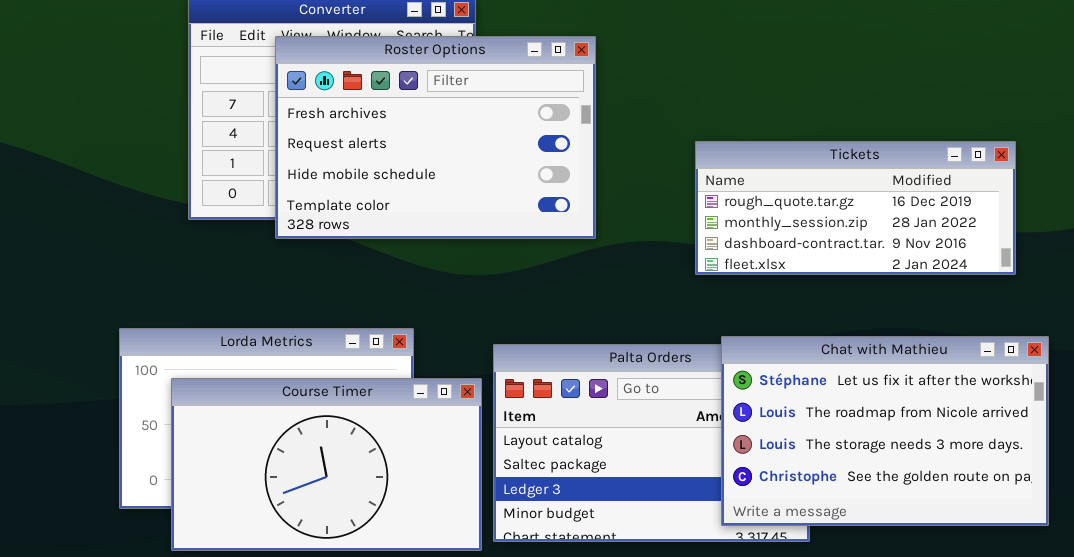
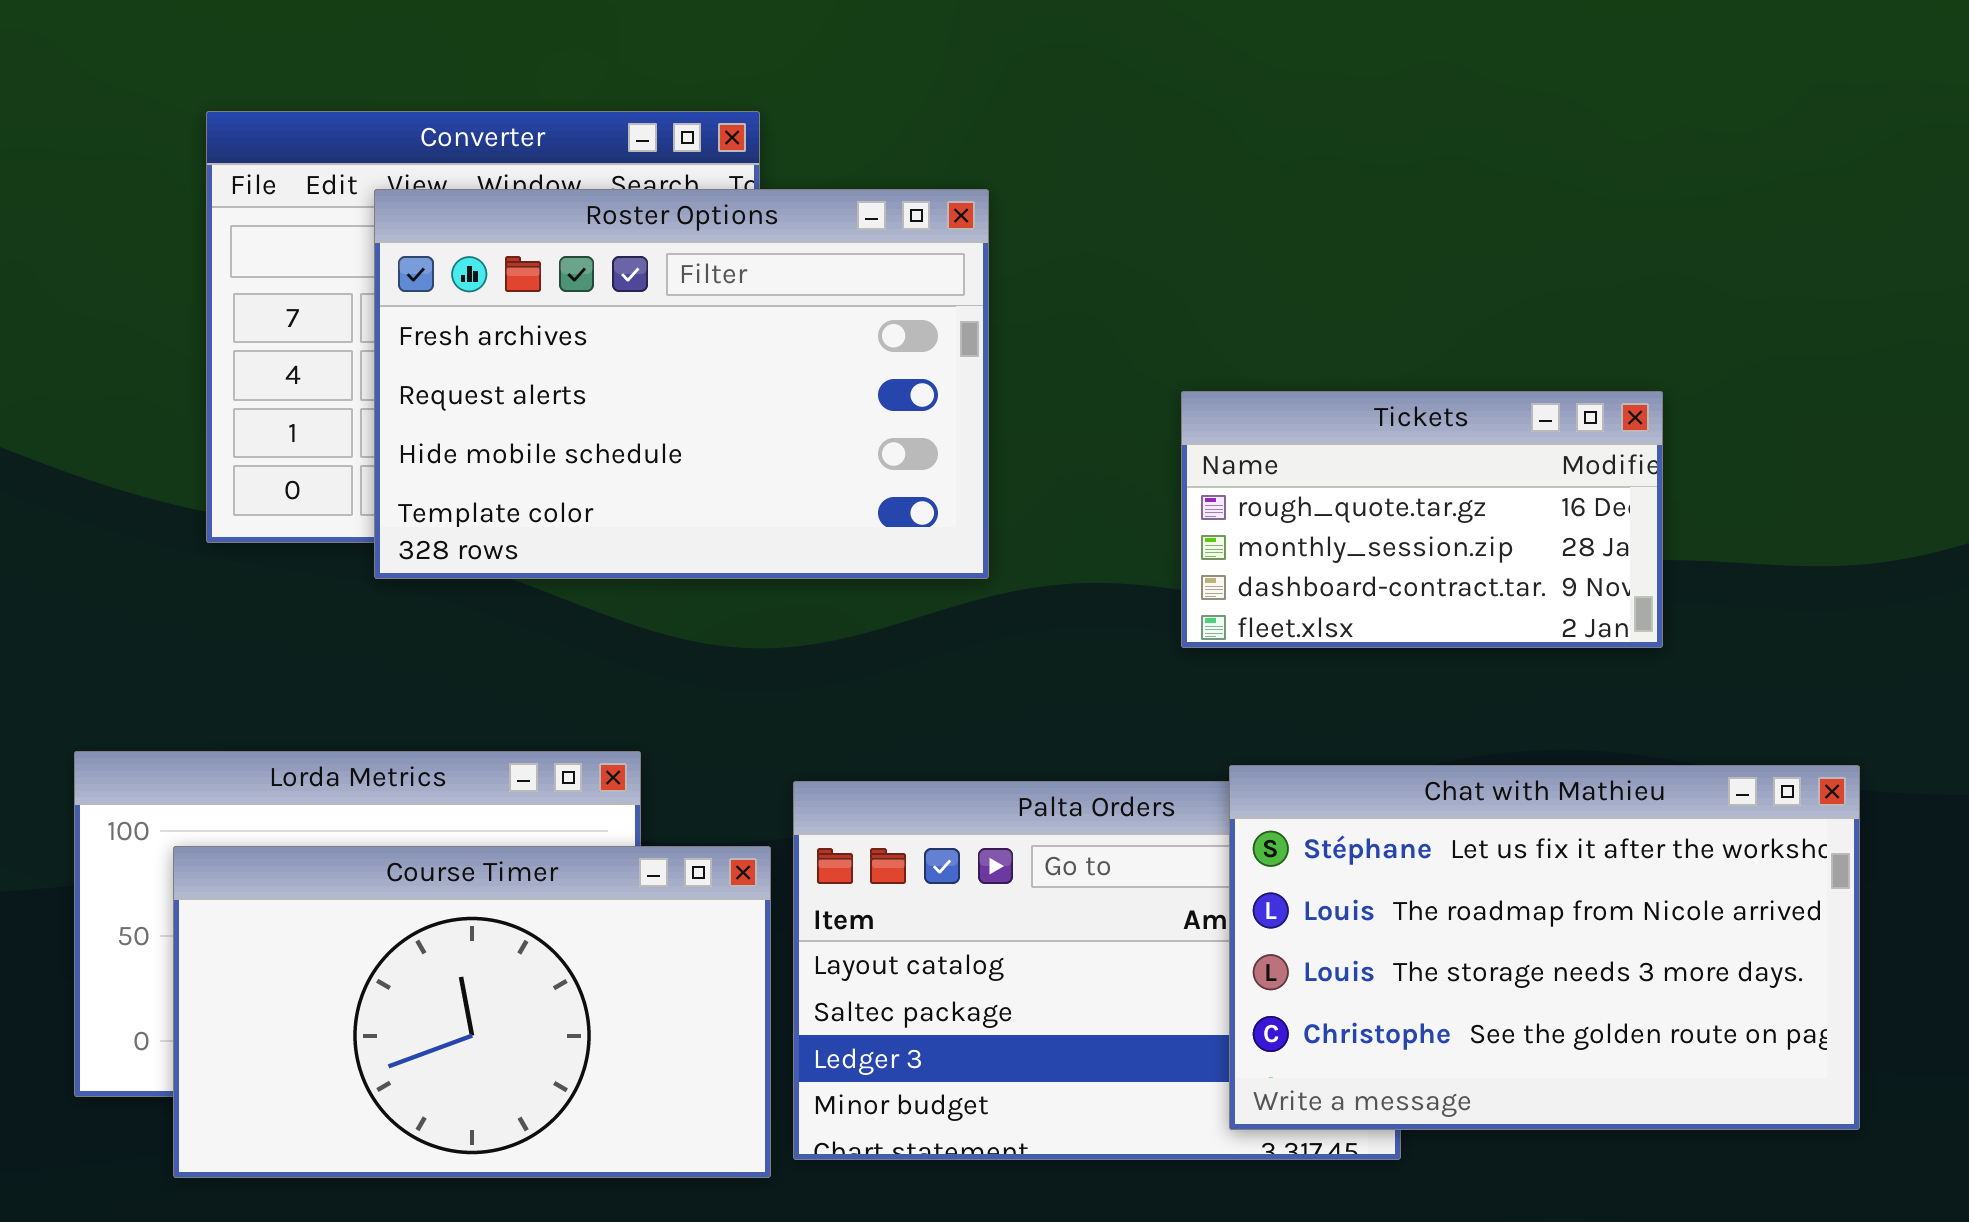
Tickets: [695,141,1016,275] -> [1181,391,1663,648], resized

